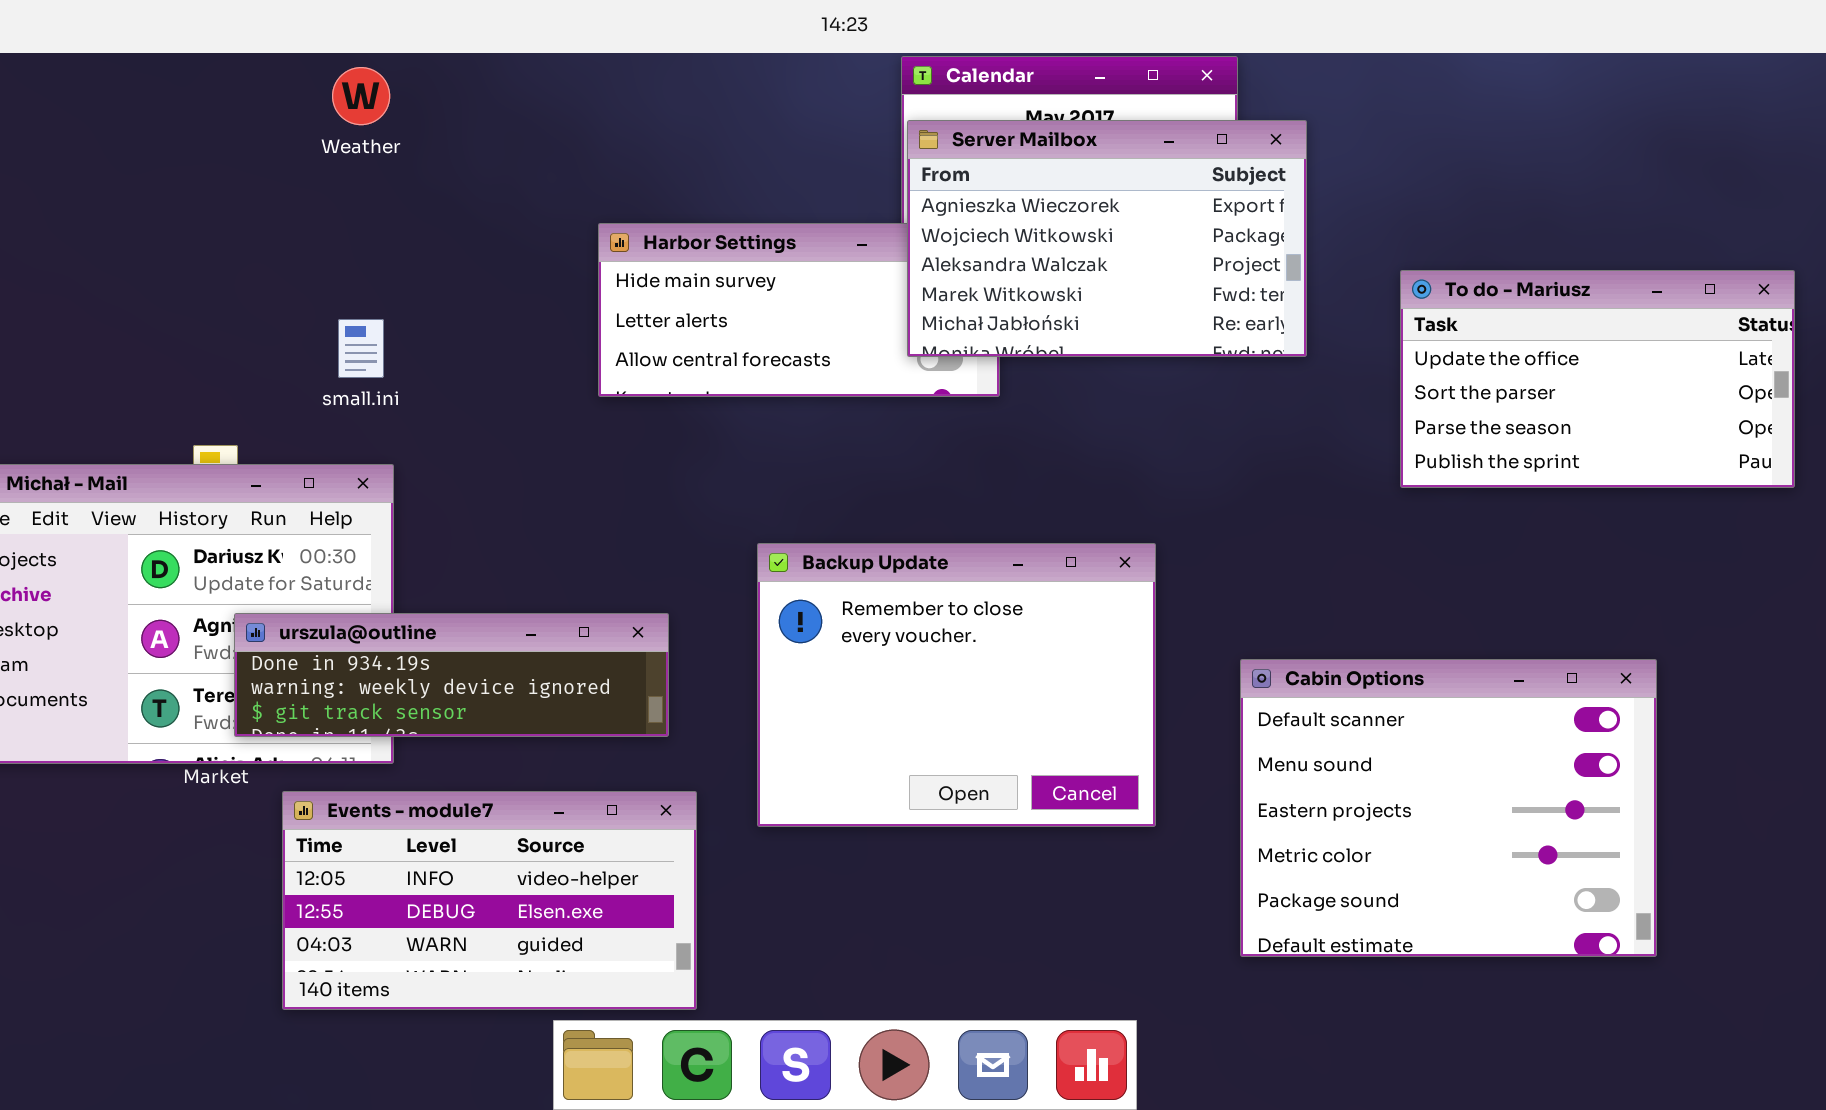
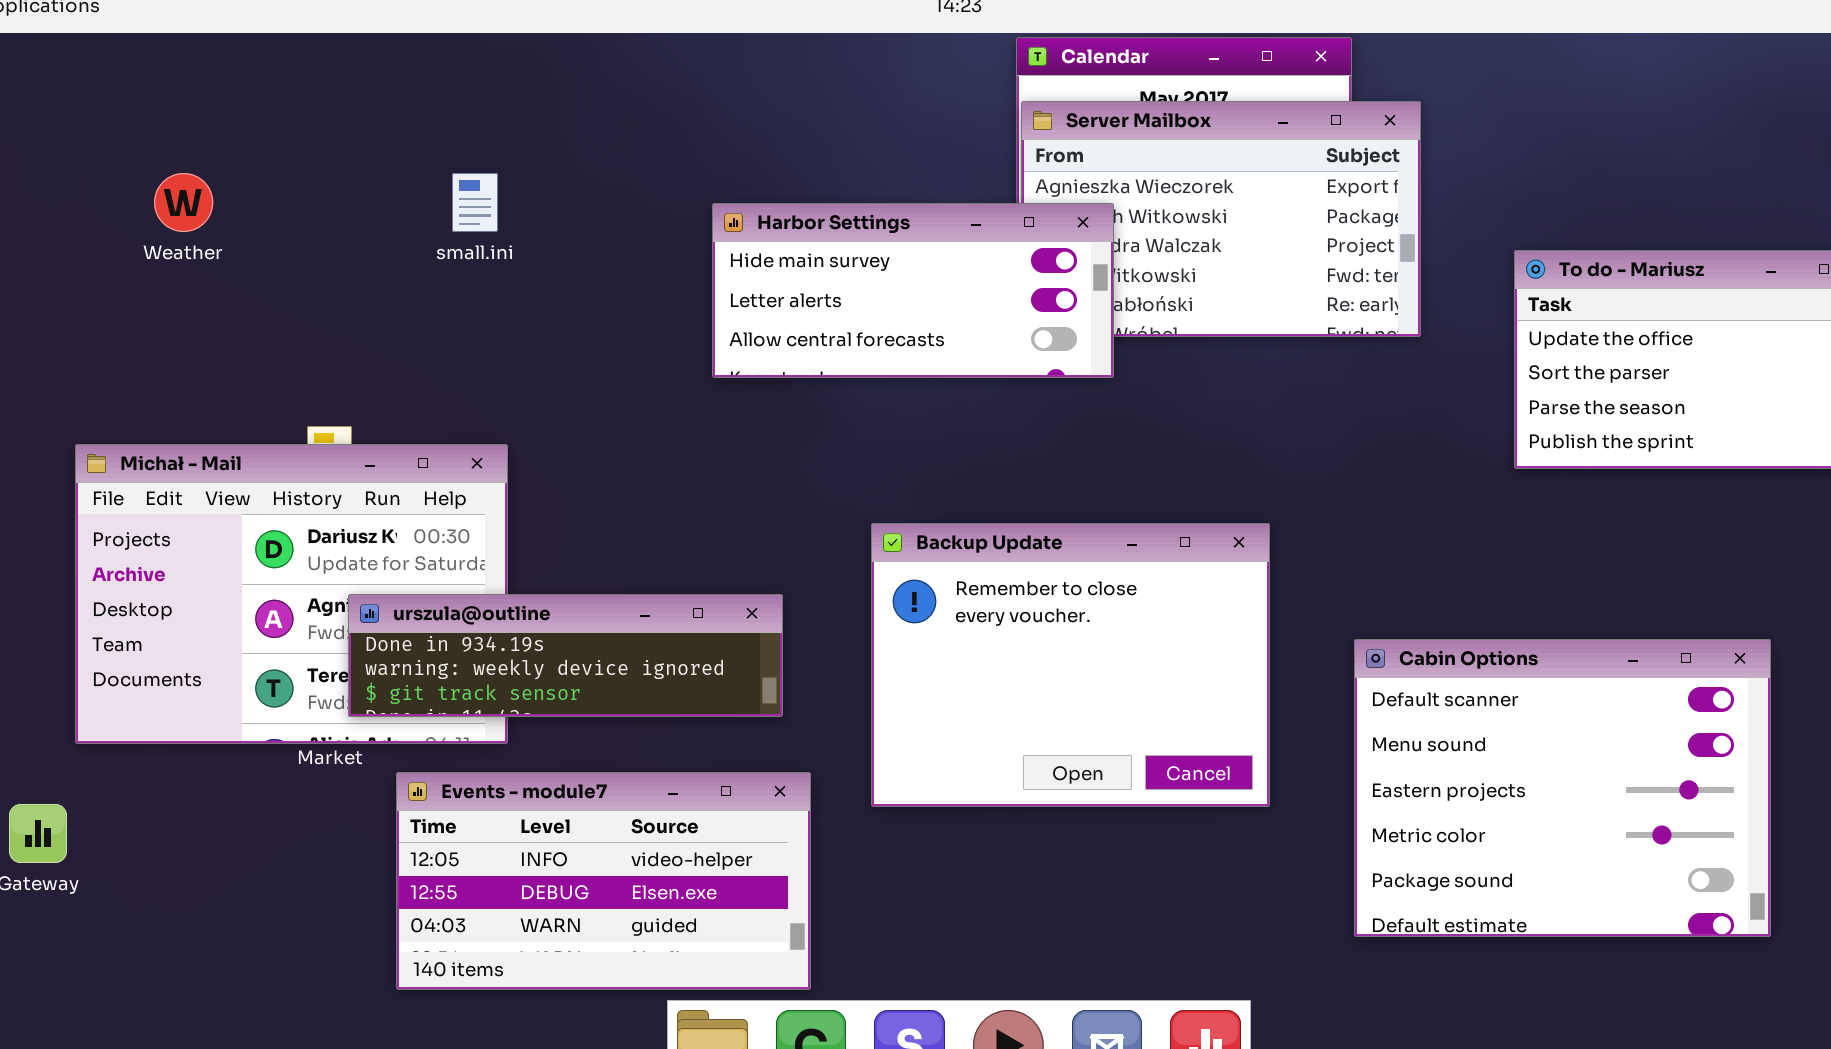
Weather: [332,67,390,125] -> [154,173,213,232], moved
Harbor Settings: [598,223,1000,397] -> [712,203,1114,378], raised
small.ini: [338,319,384,378] -> [452,173,498,232], moved

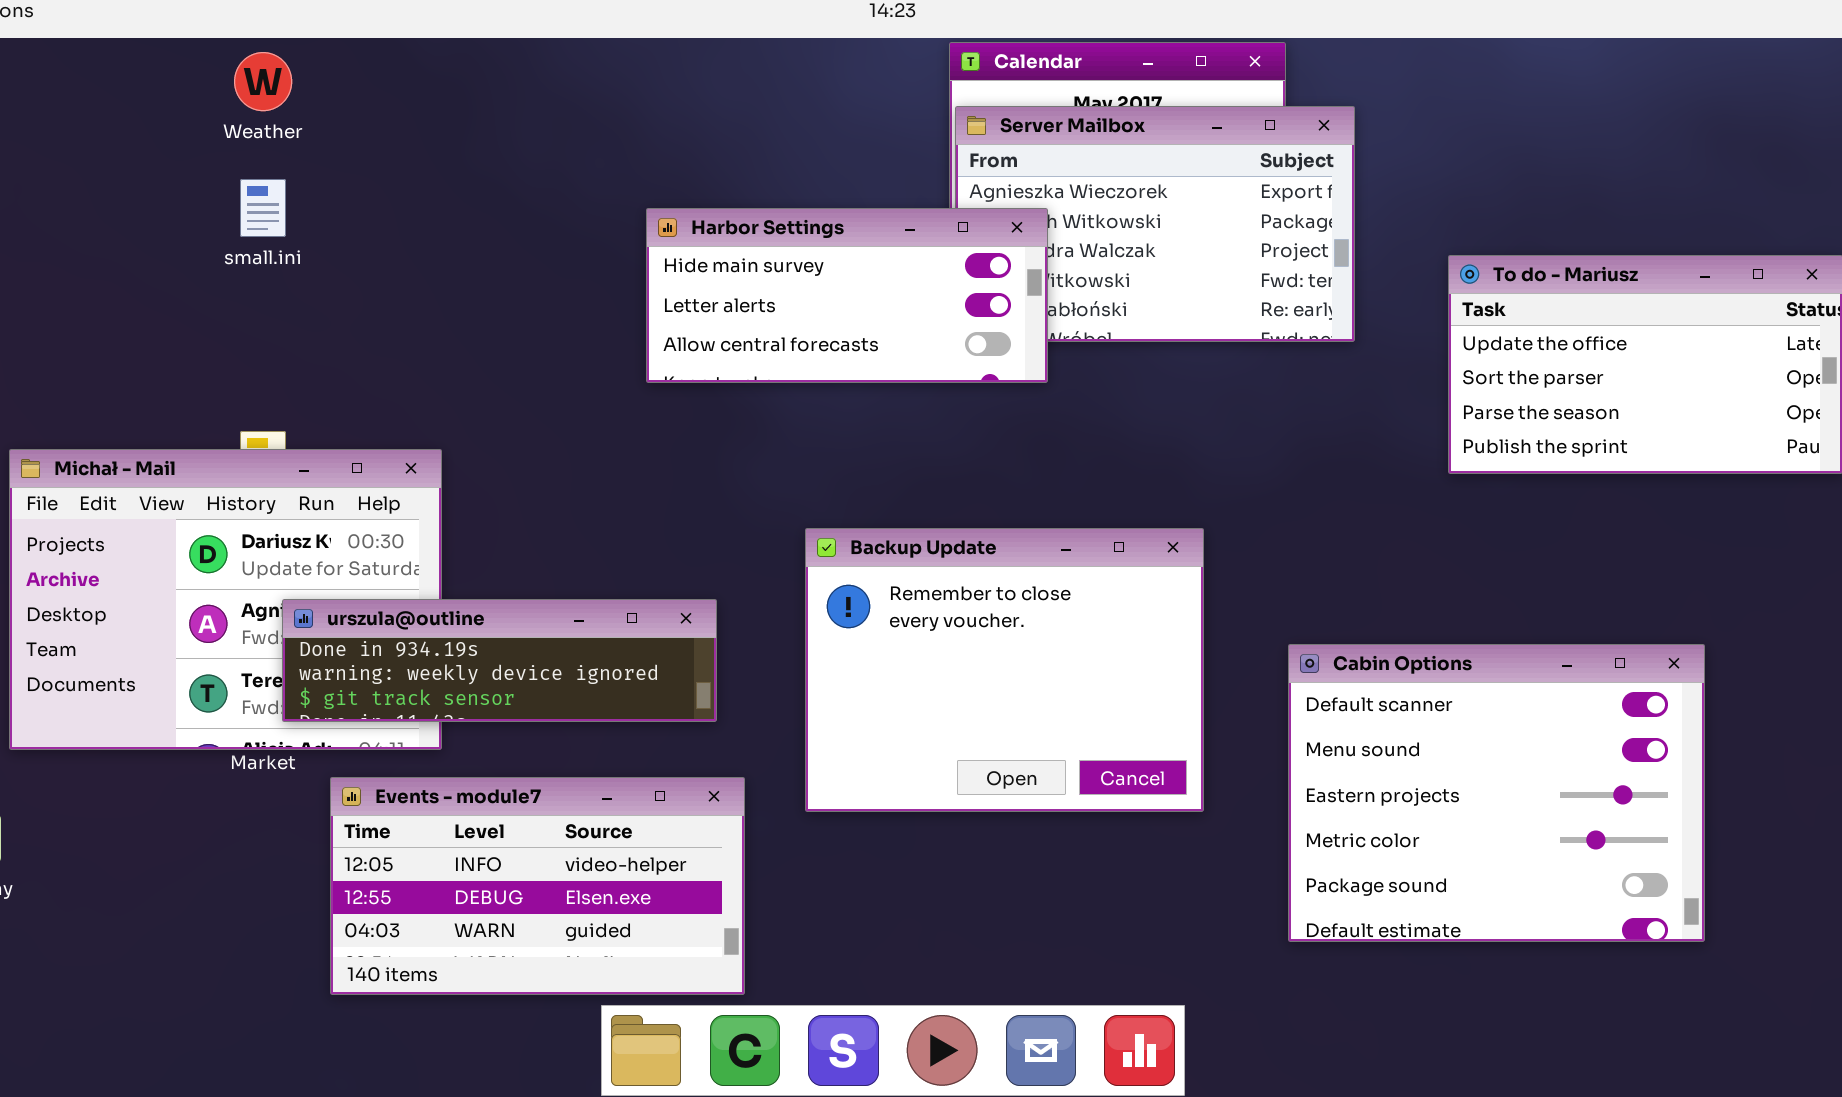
Weather: [154,173,213,232] -> [234,52,292,111], moved
small.ini: [452,173,498,232] -> [240,179,286,237], moved

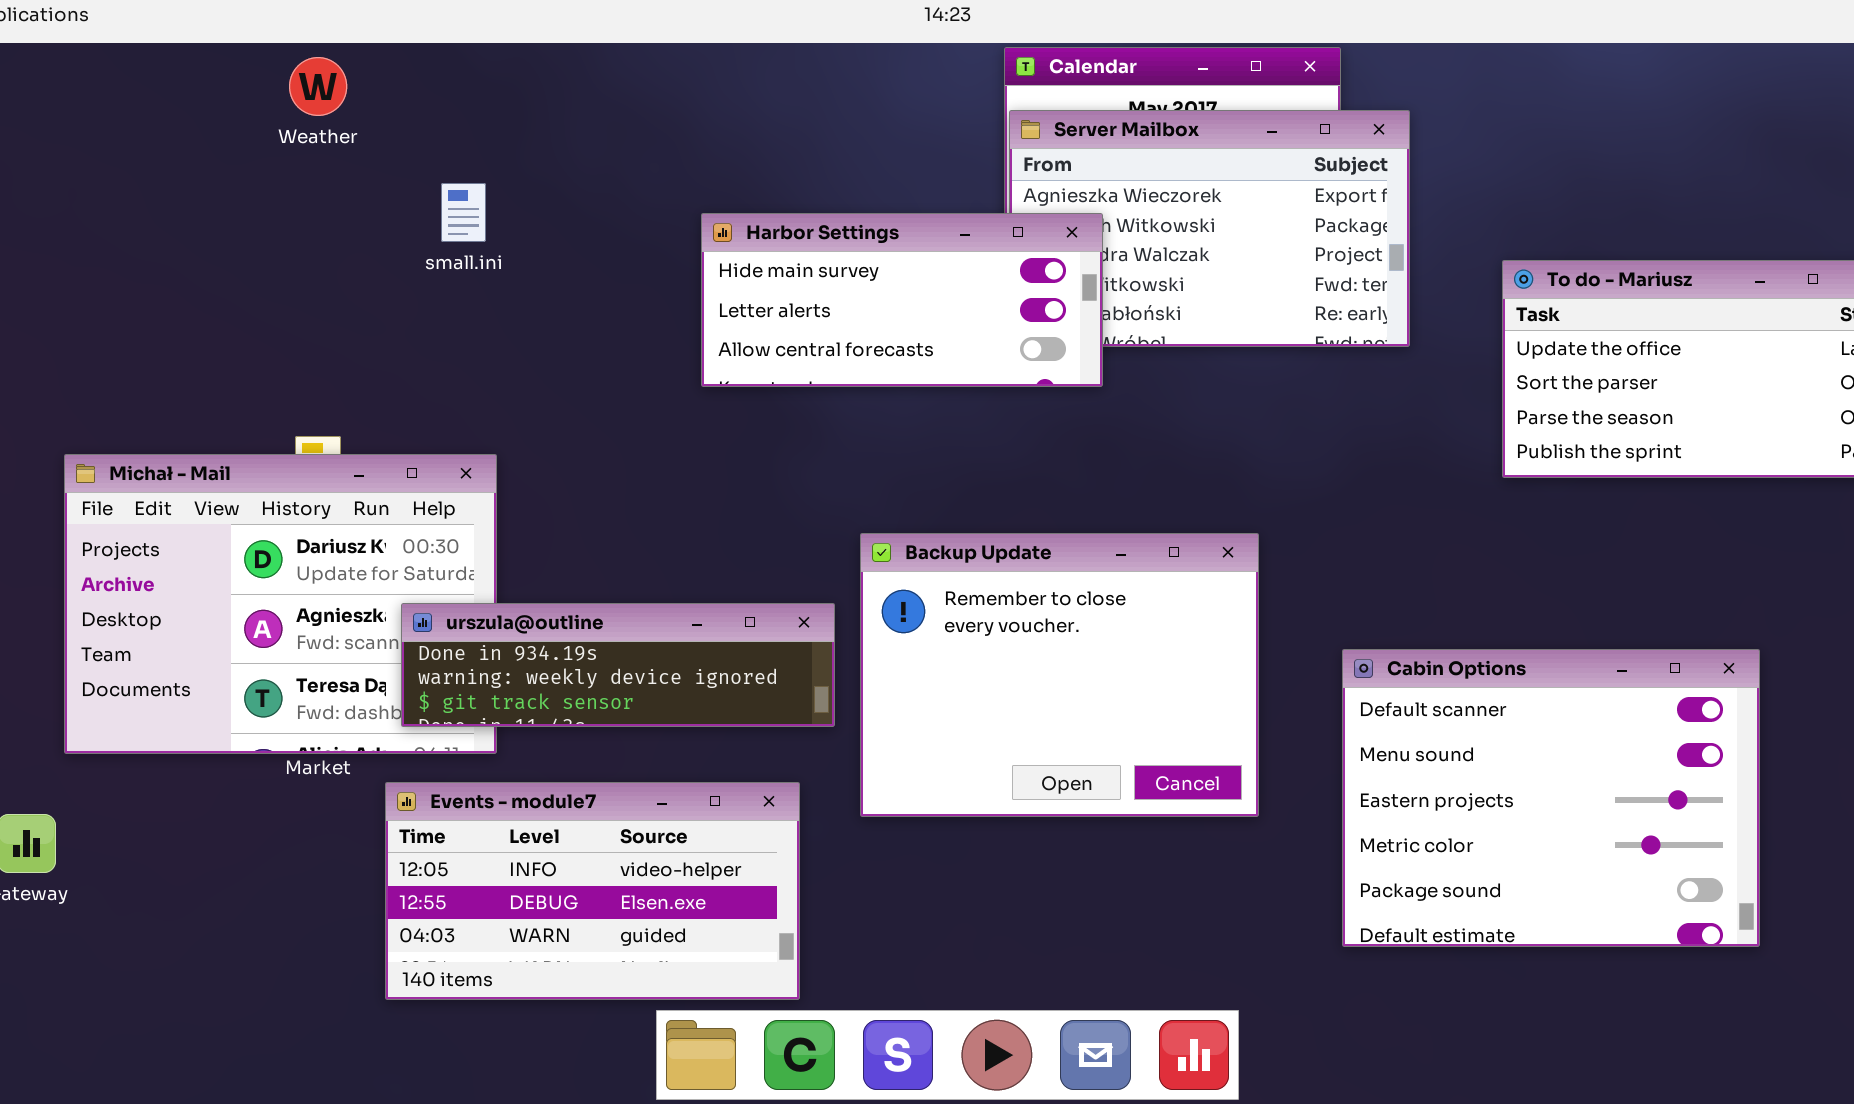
small.ini: [240,179,286,237] -> [441,183,486,242], moved
urszula@outline: [282,599,717,722] -> [401,603,835,727], moved

